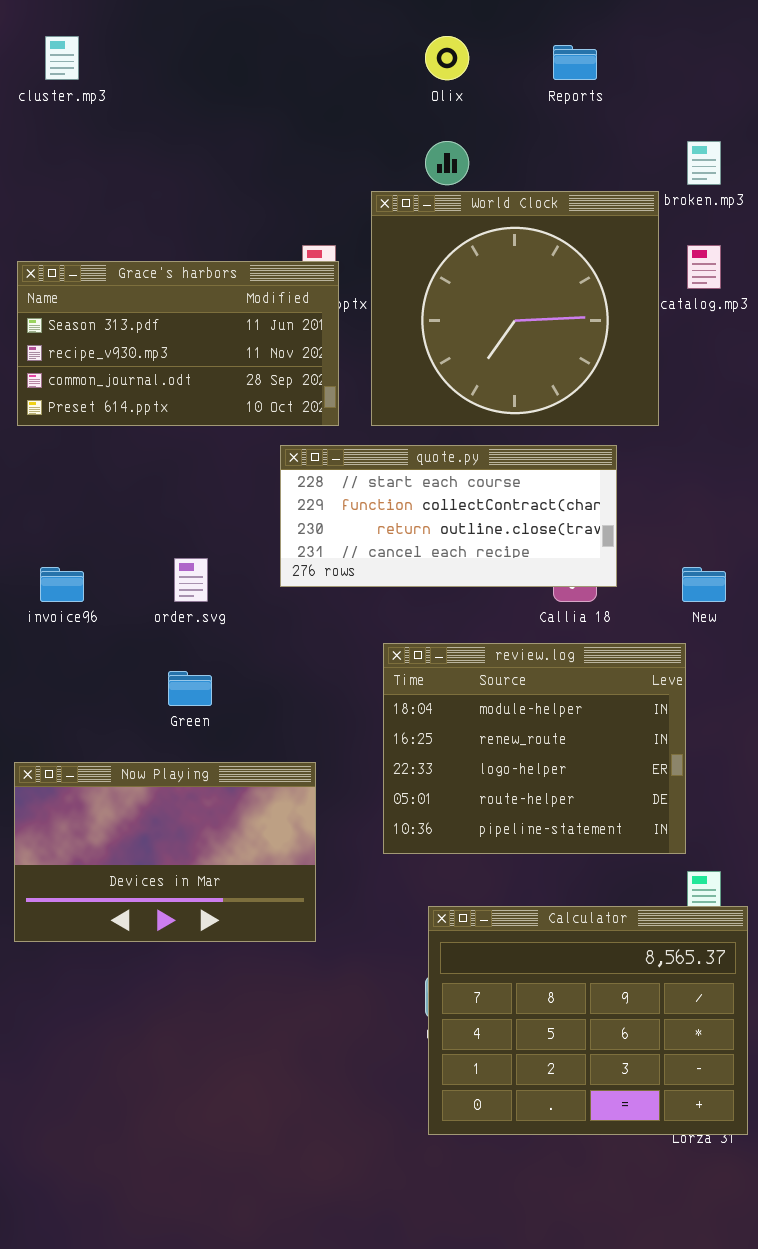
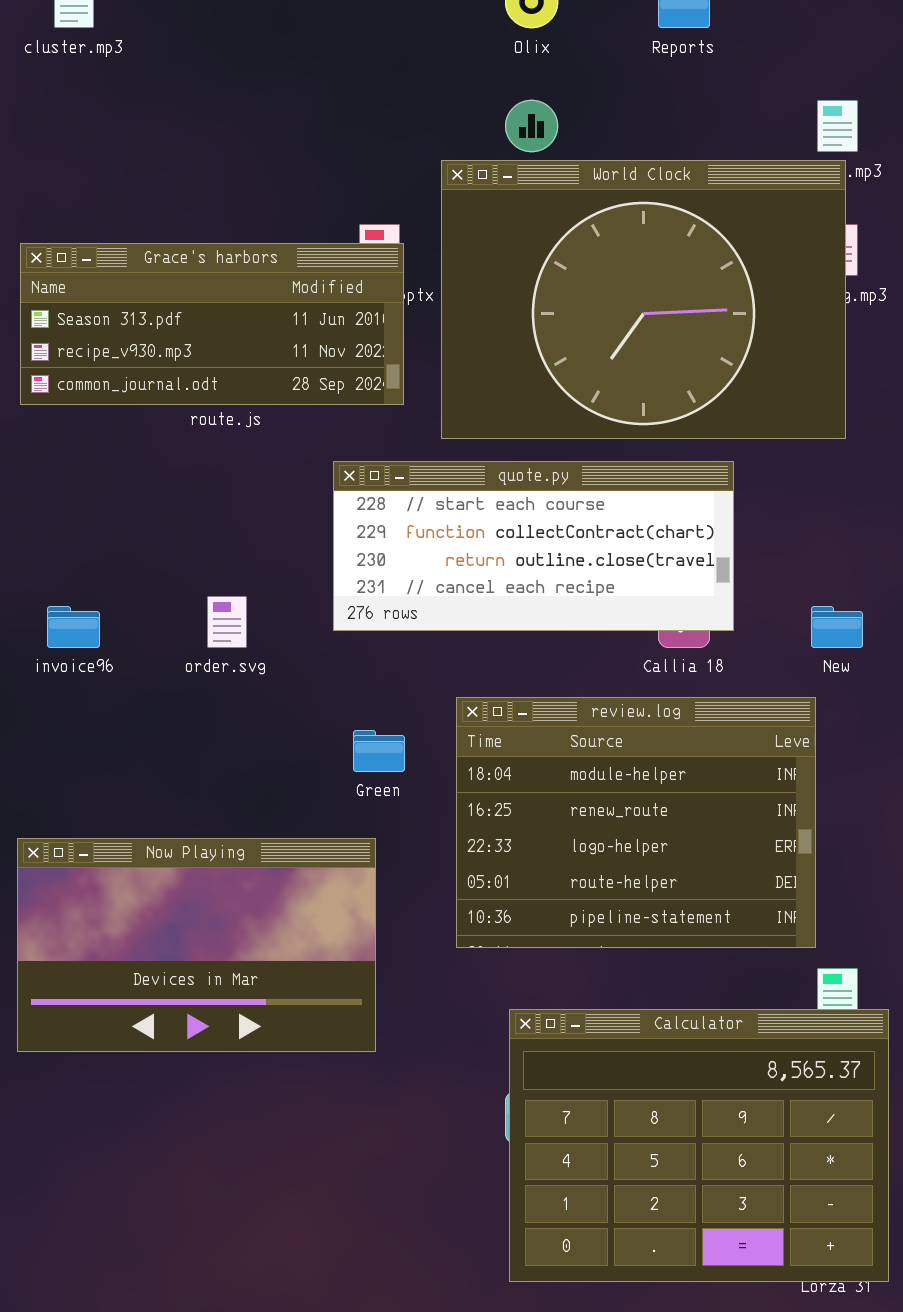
World Clock: [371,191,659,426] -> [441,160,846,439], resized
Grace's harbors: [17,261,339,426] -> [20,243,404,405], resized
Green: [168,671,212,706] -> [353,730,405,772], moved

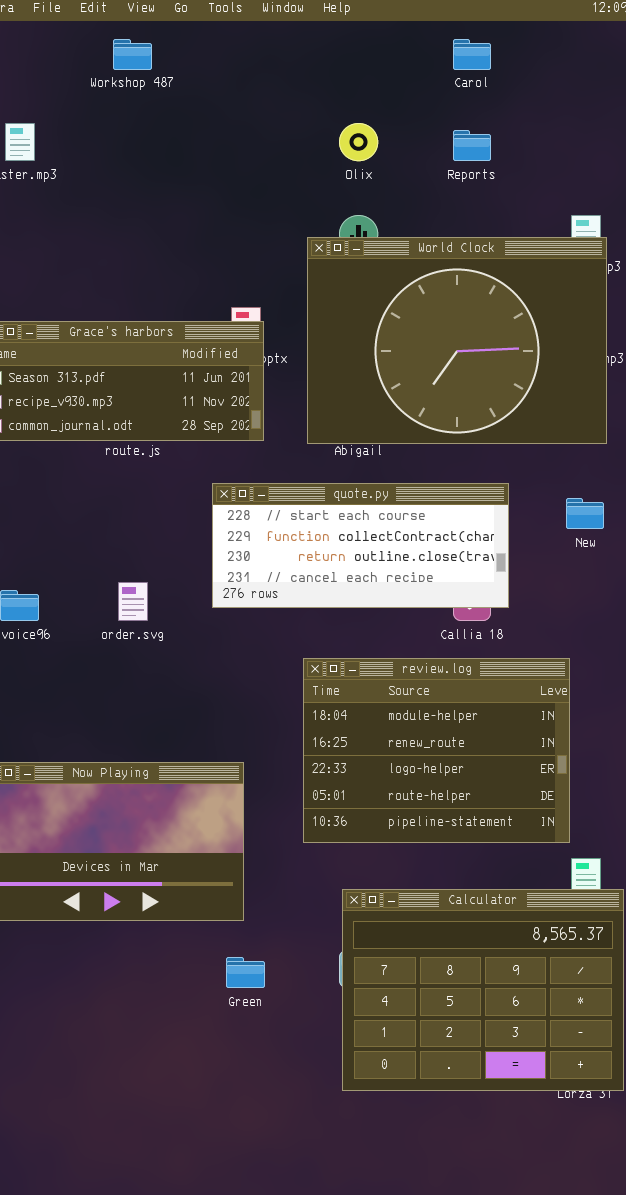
World Clock: [441,160,846,439] -> [307,237,607,444], moved
New: [811,606,863,648] -> [566,498,604,529], moved
Green: [353,730,405,772] -> [226,957,265,988], moved

